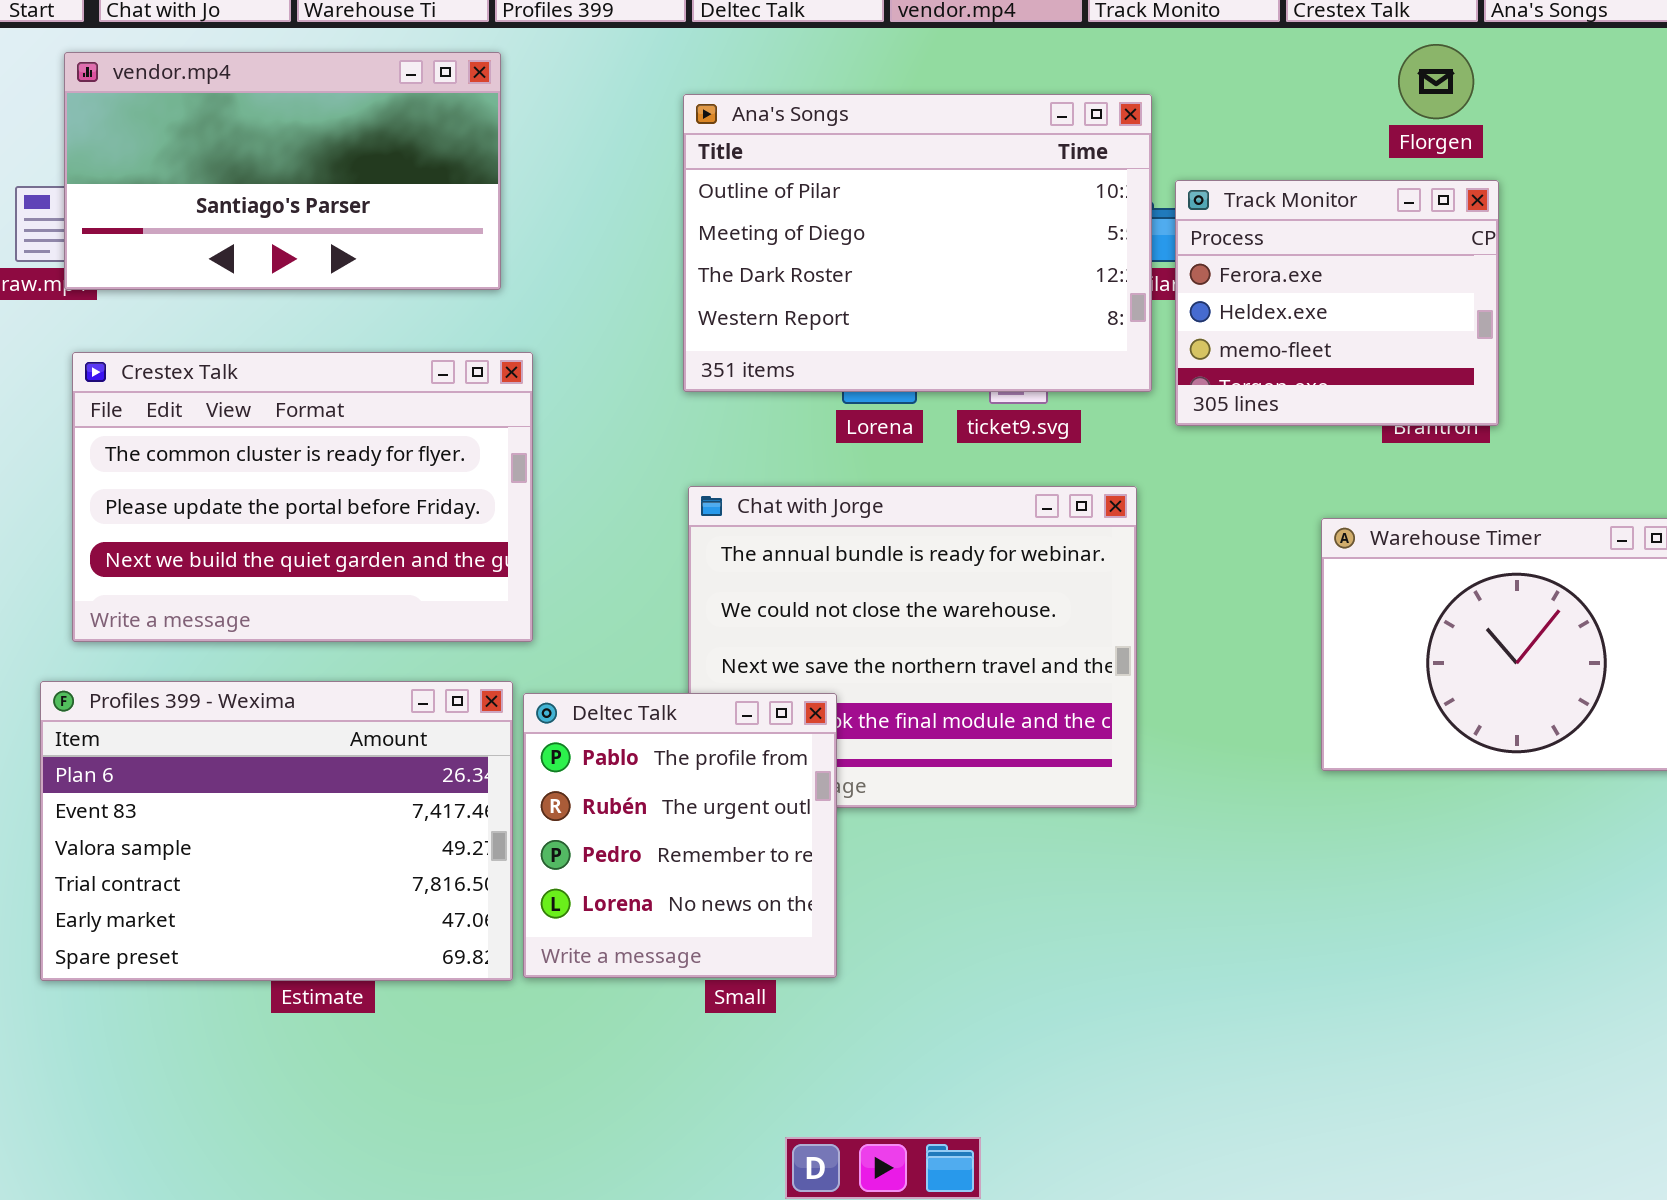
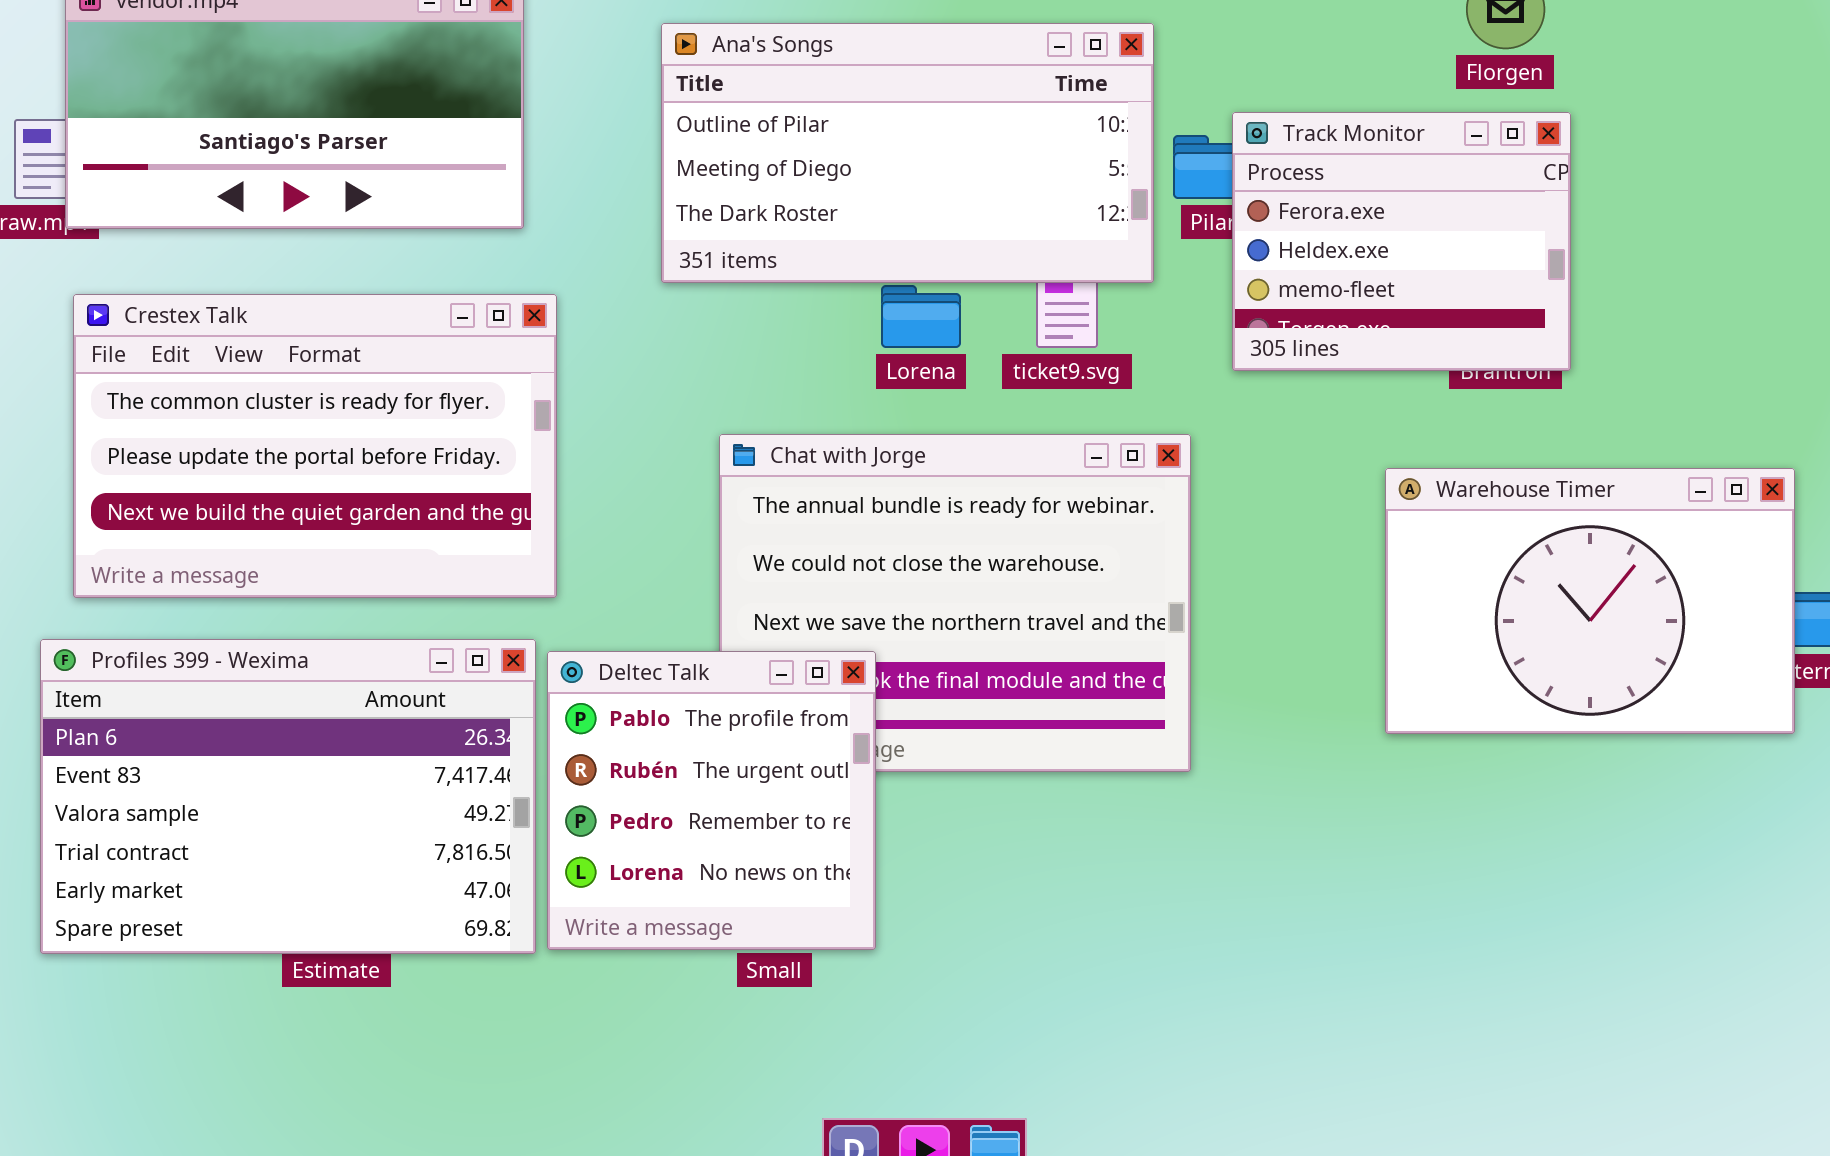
Ana's Songs: [683,94,1152,392] -> [661,23,1154,283], moved, resized

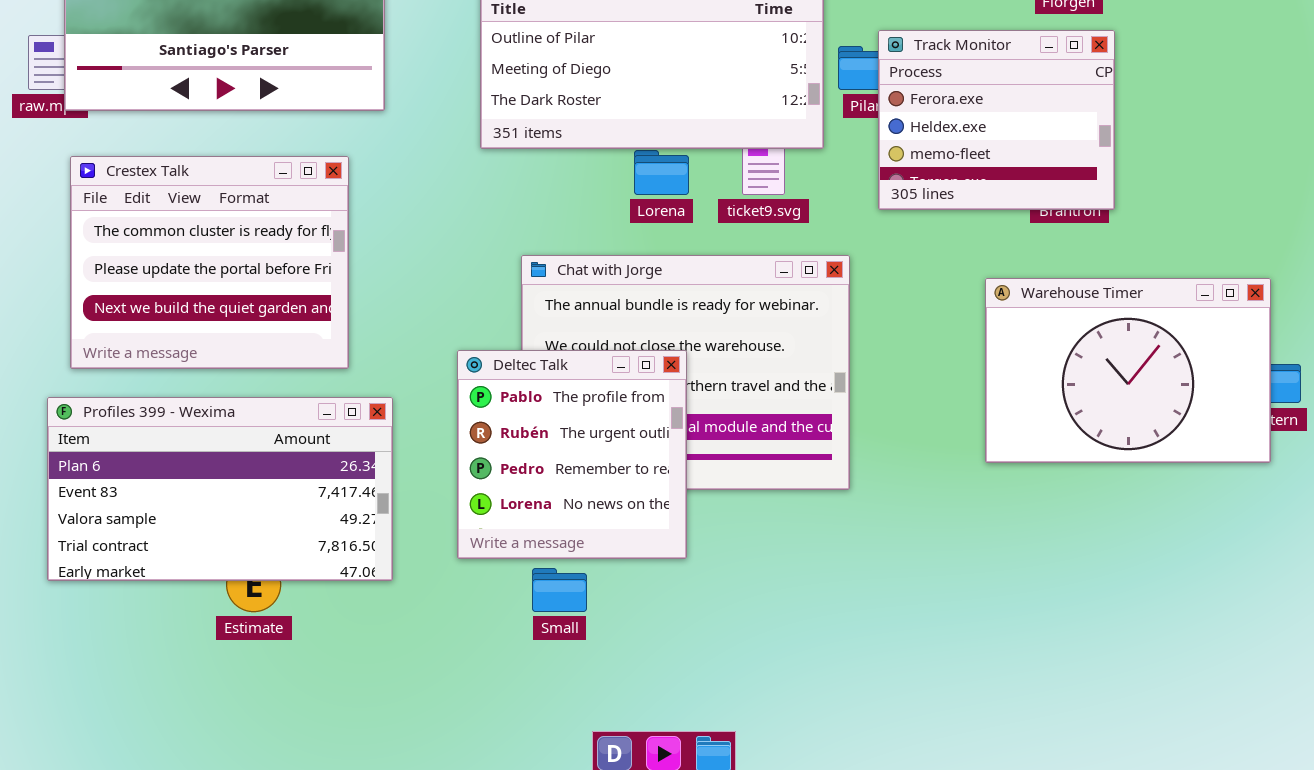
Crestex Talk: [73,294,557,598] -> [70,156,349,369], resized
Profiles 399 - Wexima: [40,639,536,954] -> [47,397,393,581], resized
Deltec Talk: [547,651,876,950] -> [457,350,687,559], moved

